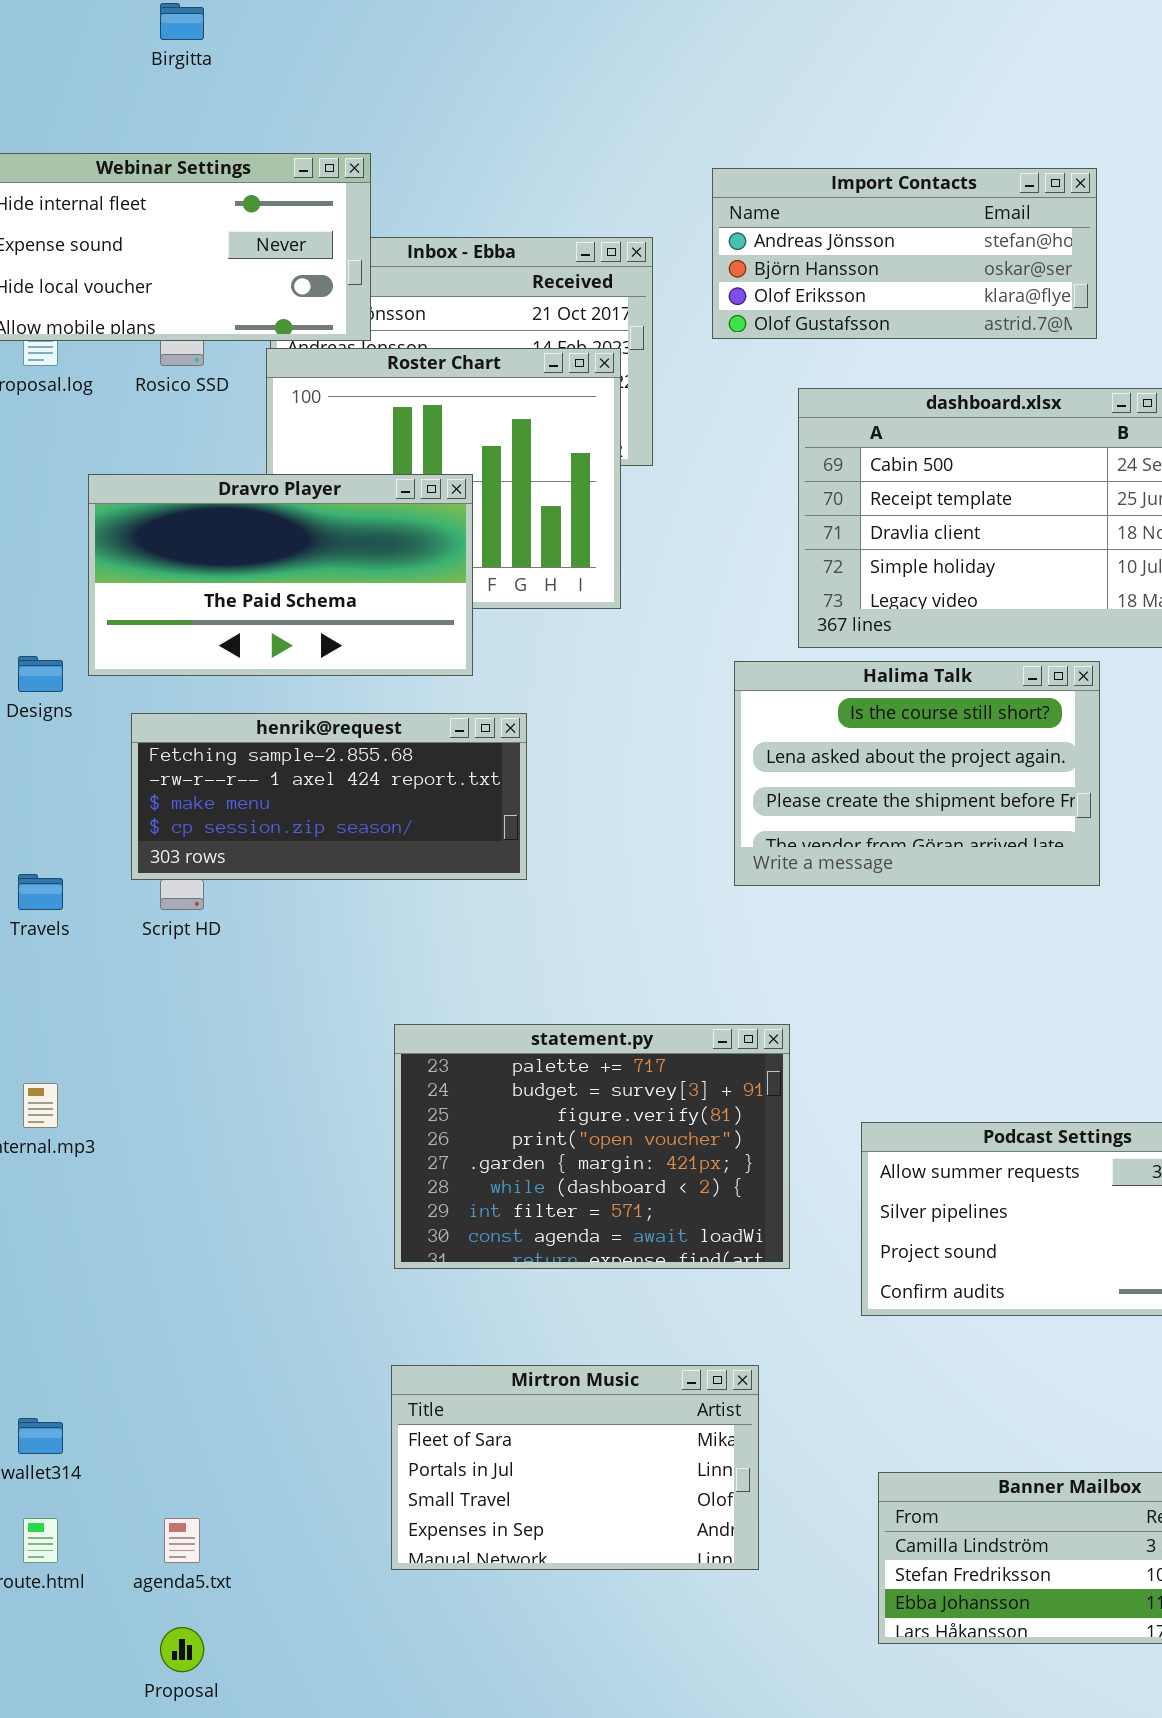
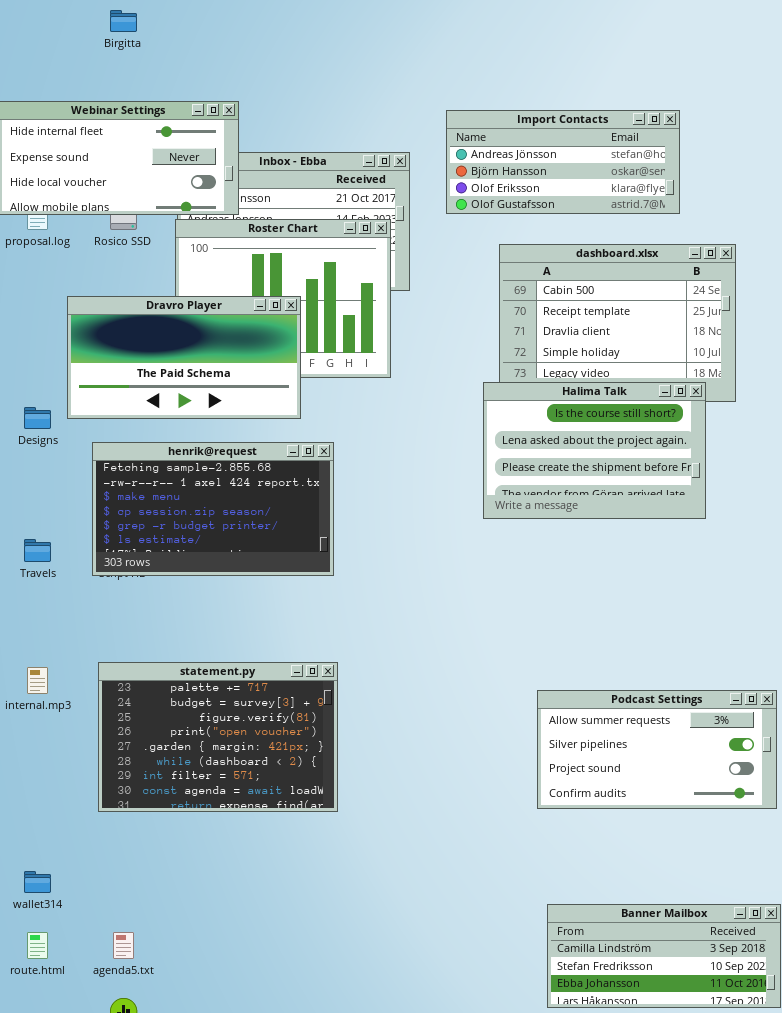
Halima Talk: [734,661,1100,886] -> [483,382,706,519], moved
henrik@request: [131,713,527,880] -> [92,442,334,576], resized
statement.py: [394,1024,790,1269] -> [98,662,338,812], moved
Mirtron Music: [391,1365,759,1570] -> none, closed

